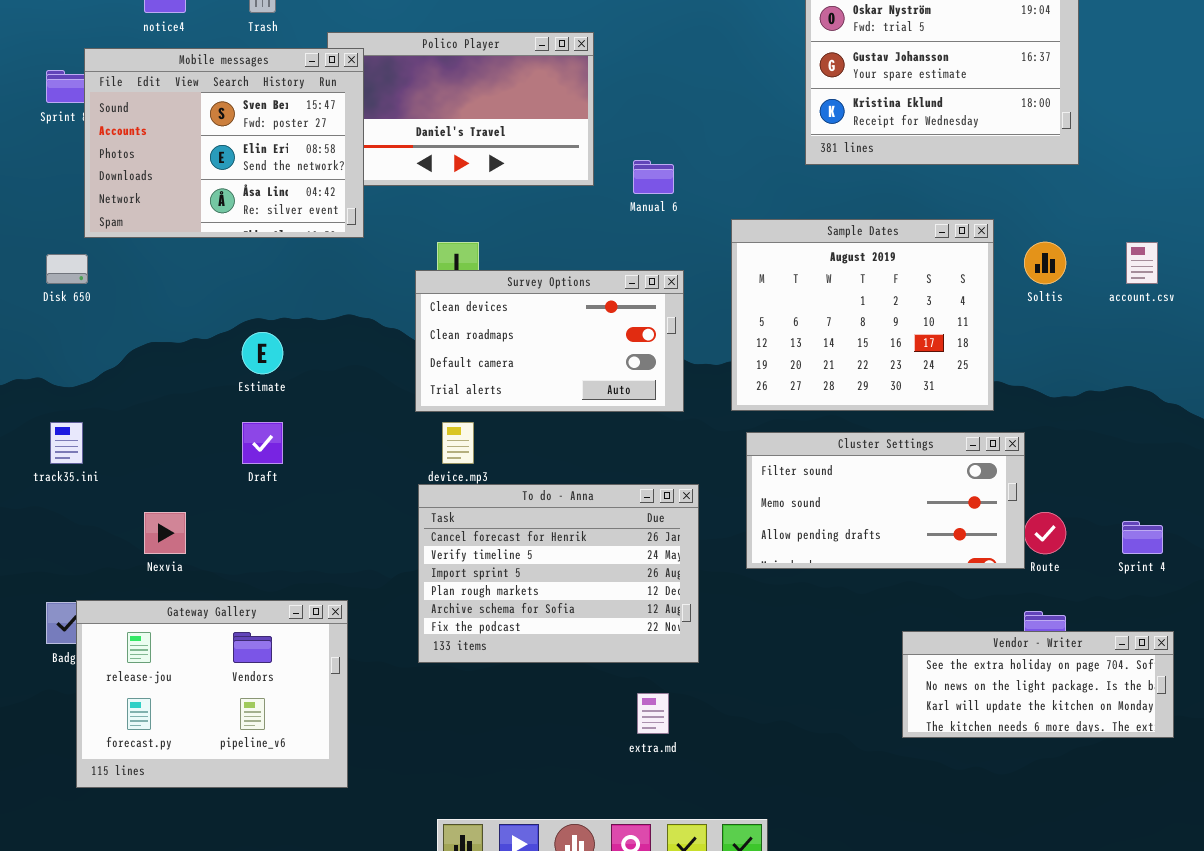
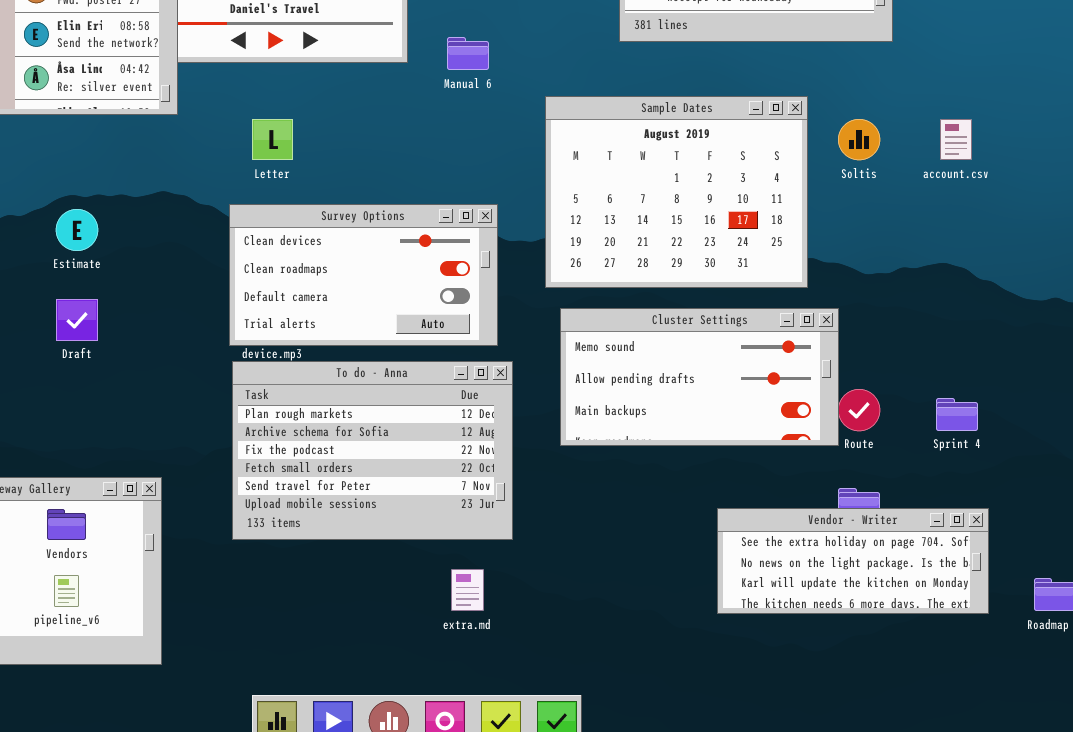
Survey Options: [415,270,684,412] -> [229,204,498,346], moved
Cluster Settings: [746,432,1025,569] -> [560,308,839,446], scrolled down 1 row
To do - Anna: [418,484,699,663] -> [232,361,513,540], scrolled down 3 rows

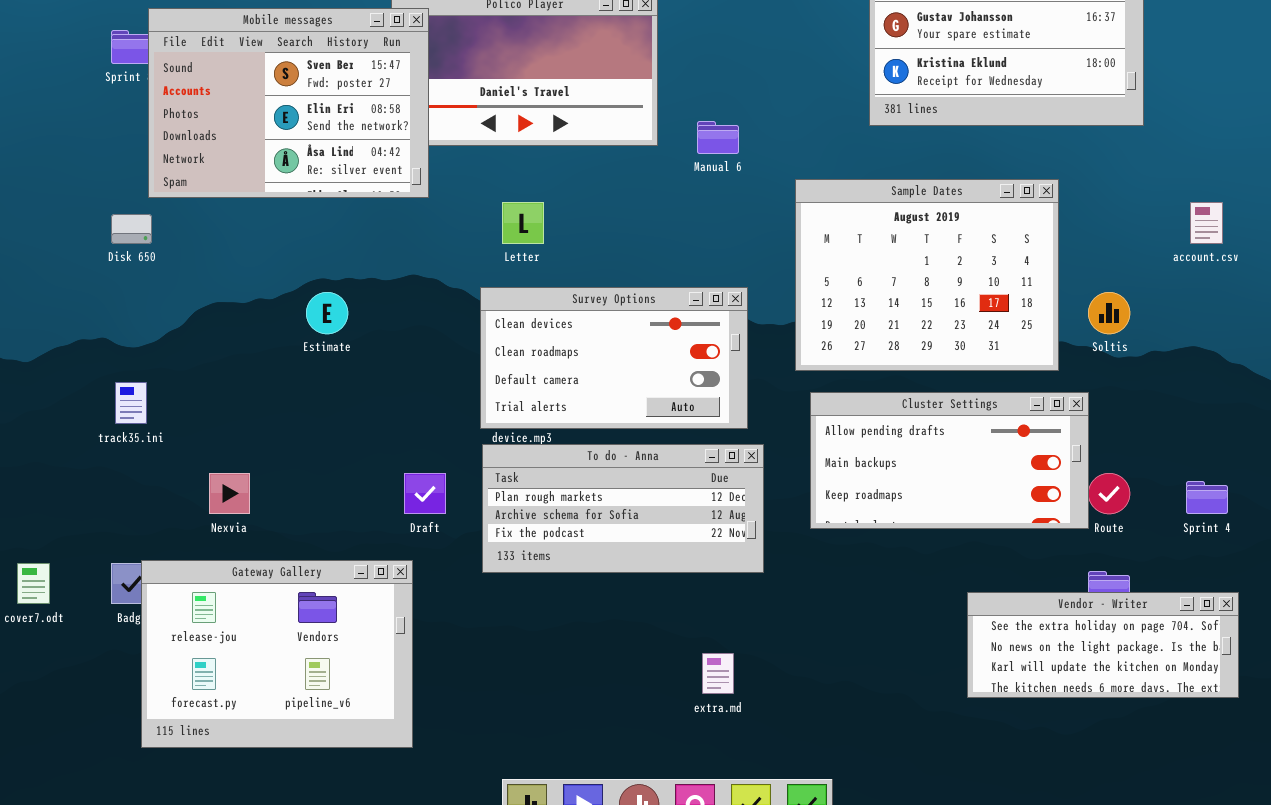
Soltis: [838,119,880,160] -> [1088,292,1130,334], moved
Draft: [56,299,98,341] -> [404,473,446,514], moved
Cluster Settings: [560,308,839,446] -> [810,392,1089,529], scrolled down 1 row
To do - Anna: [232,361,513,540] -> [482,444,764,573], resized

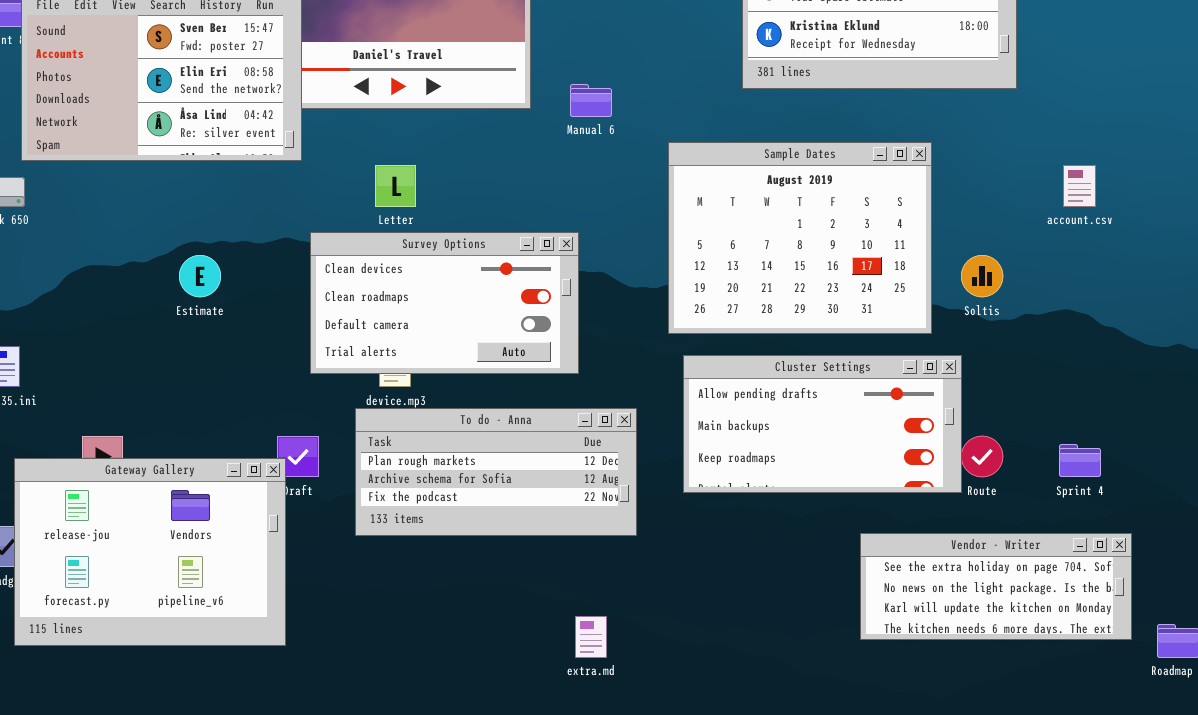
Survey Options: [480,287,748,429] -> [310,232,579,374], moved
Gateway Gallery: [141,560,413,748] -> [14,458,286,646], moved
Vendor - Writer: [967,592,1239,698] -> [860,533,1132,640], moved

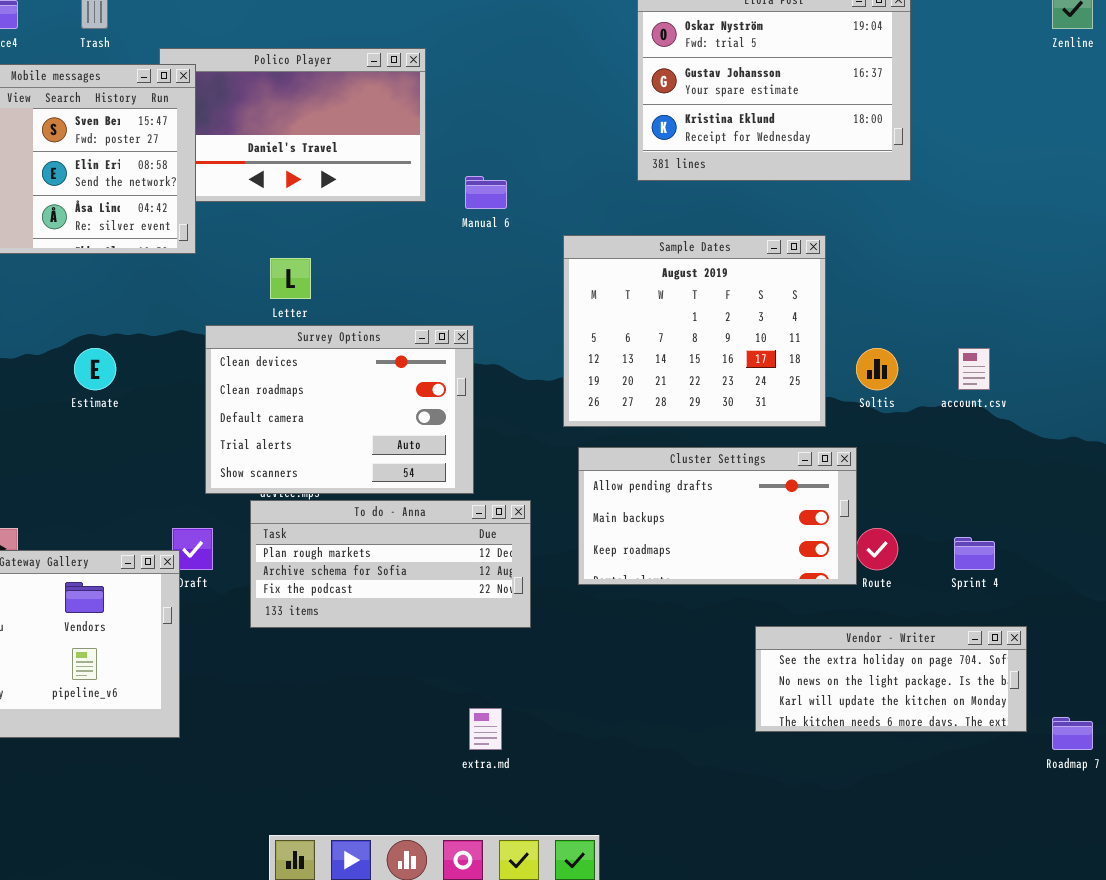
account.csv: [1063,165,1096,207] -> [958,348,990,390], moved
Survey Options: [310,232,579,374] -> [205,325,474,494], resized

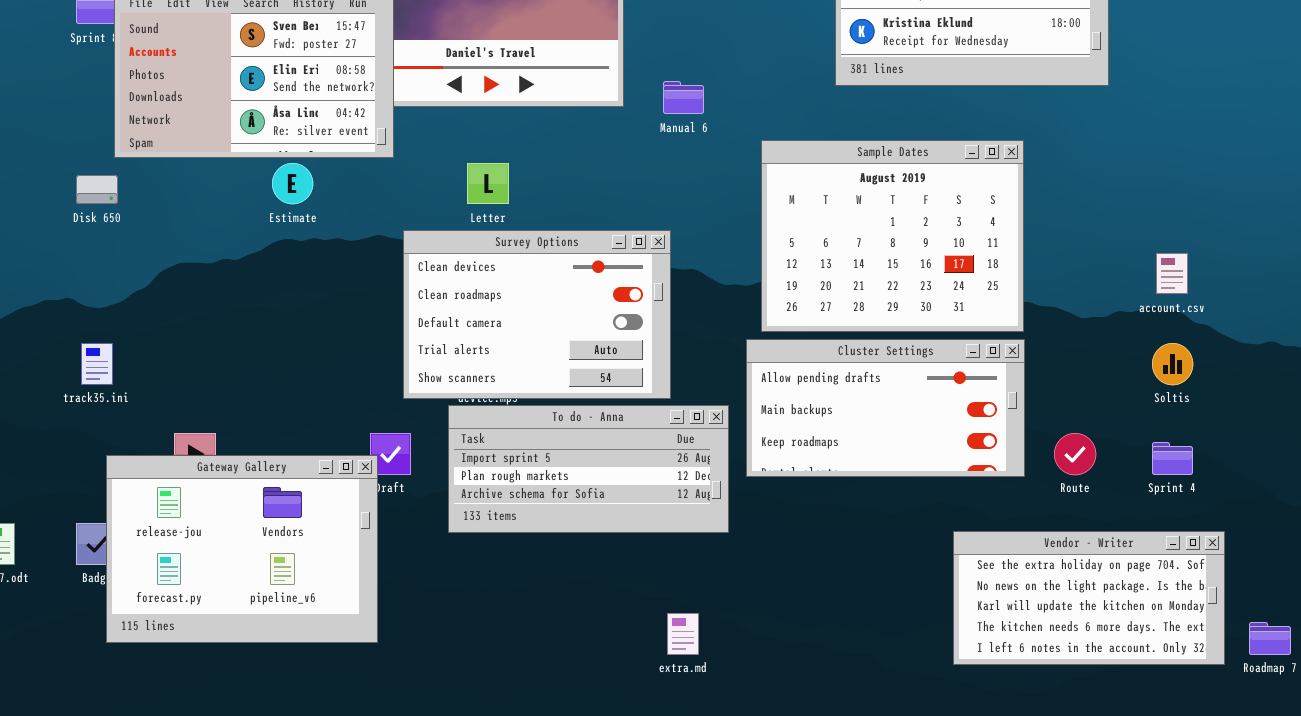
Estimate: [74,348,116,390] -> [272,163,313,204], moved
Soltis: [856,348,898,390] -> [1152,343,1193,385], moved
Cluster Settings: [578,447,857,585] -> [746,339,1025,477], moved
To do - Anna: [250,500,531,628] -> [448,405,729,533], scrolled up 1 row
Vendor - Writer: [755,626,1027,732] -> [953,531,1225,665], resized

